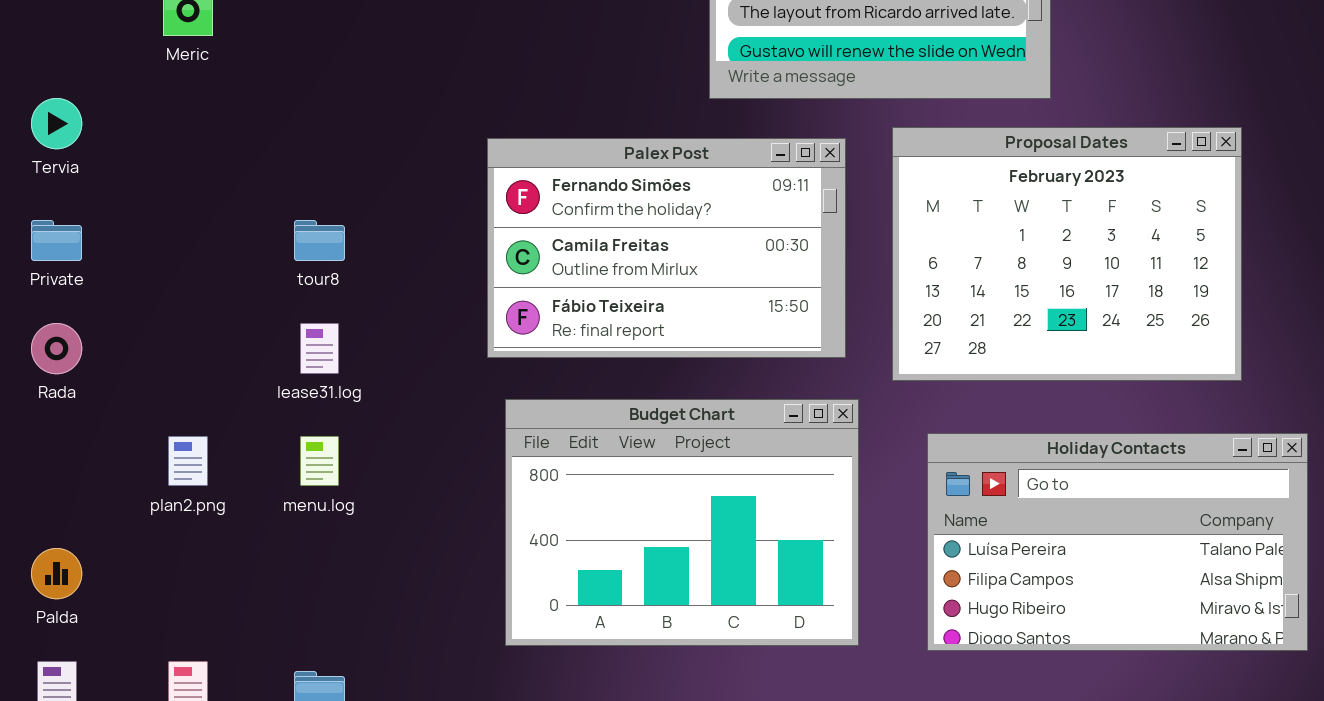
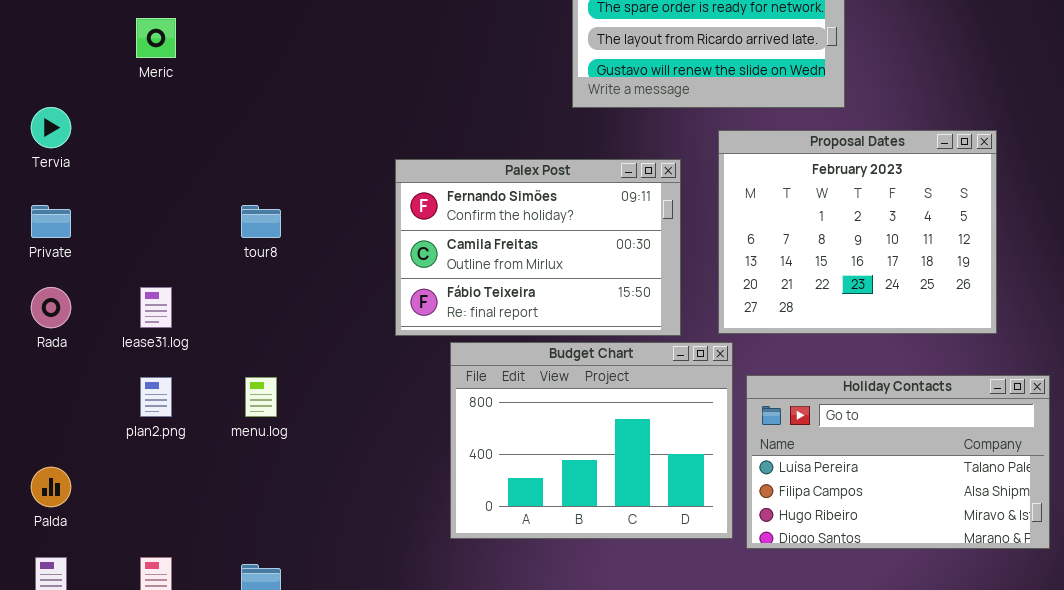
Palex Post: [487,138,846,358] -> [395,159,681,336], moved
lease31.log: [300,323,339,374] -> [140,287,172,328], moved
Budget Chart: [505,399,859,646] -> [450,342,733,539], moved

